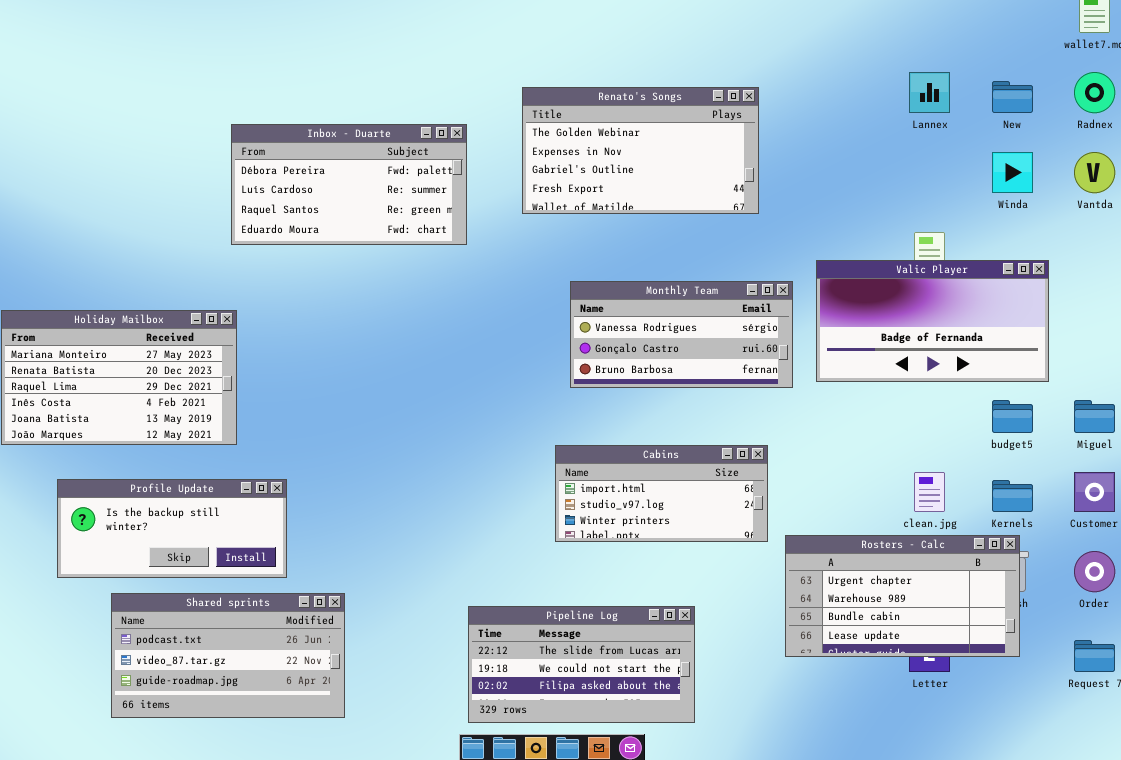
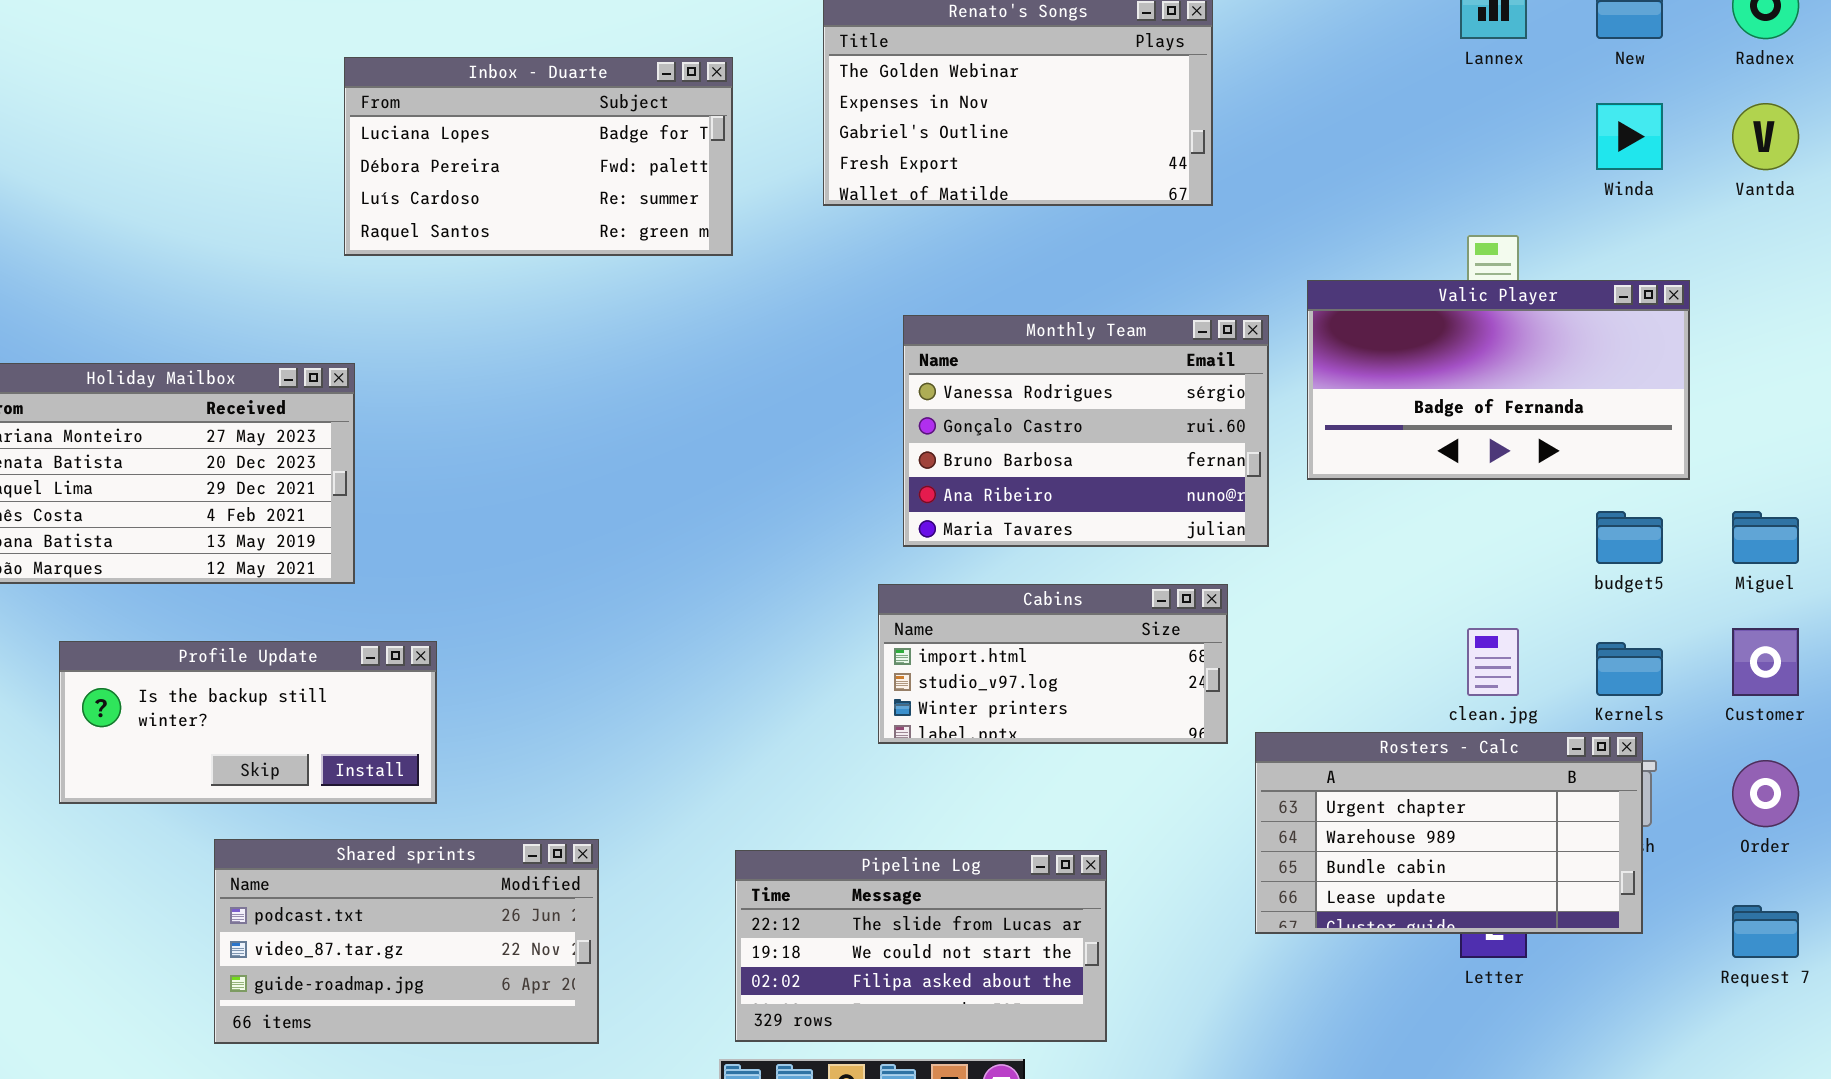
Inbox - Duarte: [231,124,467,245] -> [344,57,733,256], scrolled up 1 row
Monthly Team: [570,281,793,388] -> [903,315,1269,547], resized
Shared sprints: [111,593,345,718] -> [214,839,599,1044], moved

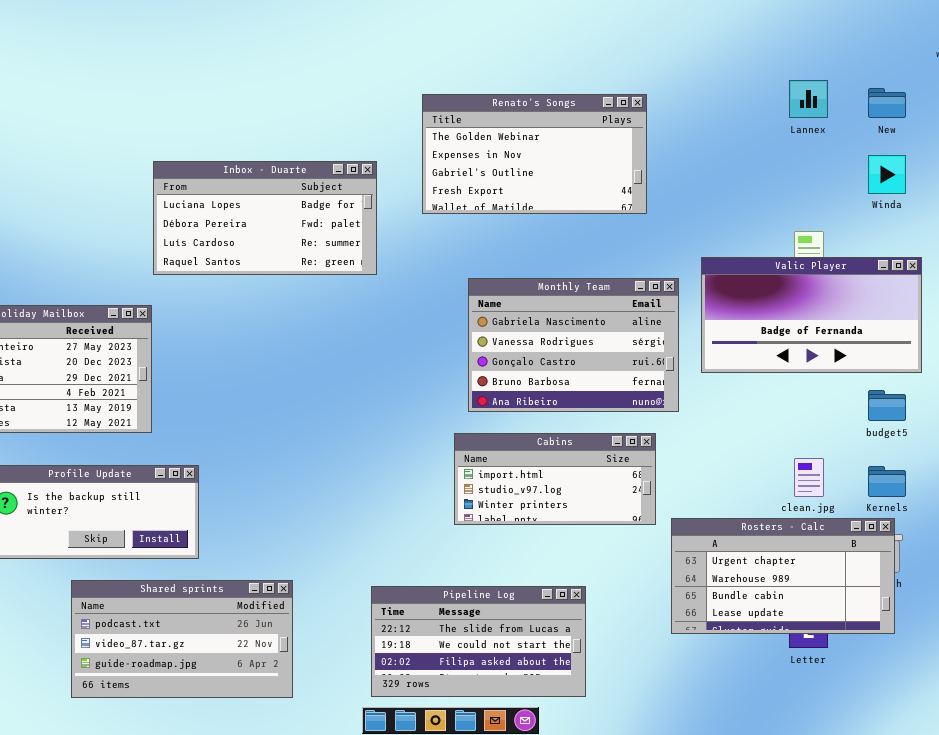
Inbox - Duarte: [344,57,733,256] -> [153,161,377,275], moved
Monthly Team: [903,315,1269,547] -> [468,278,679,412], scrolled up 1 row

